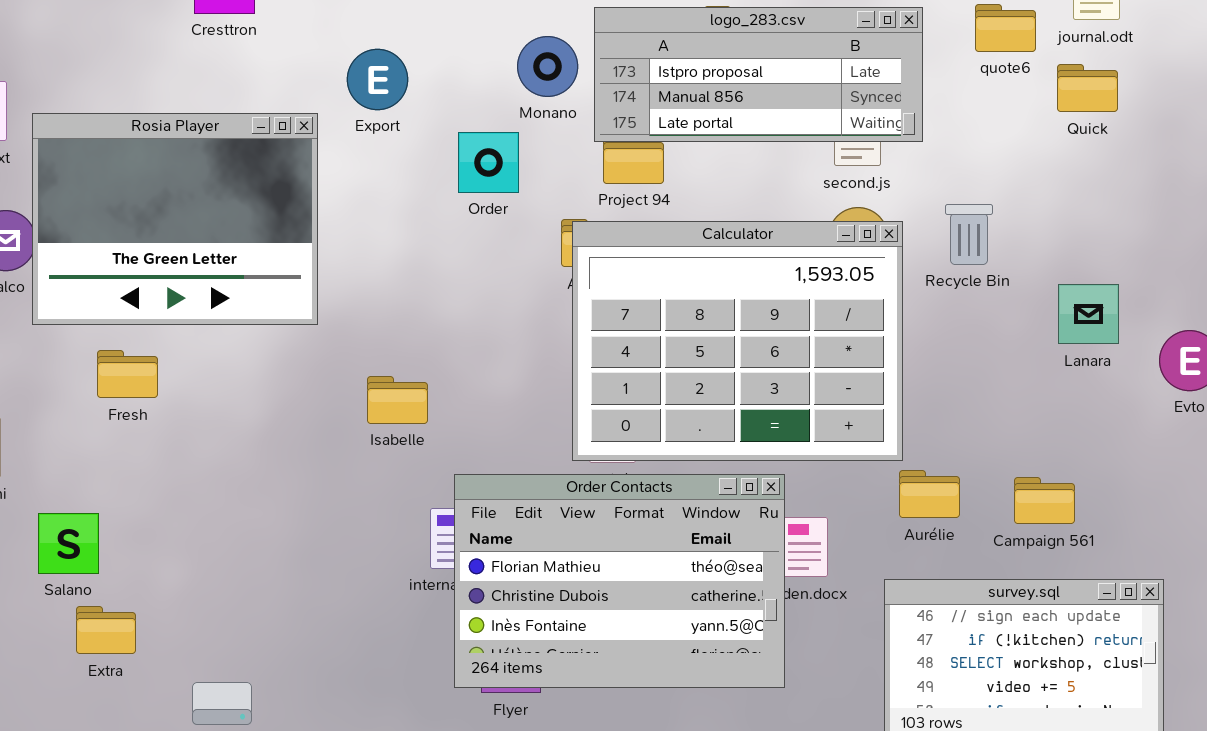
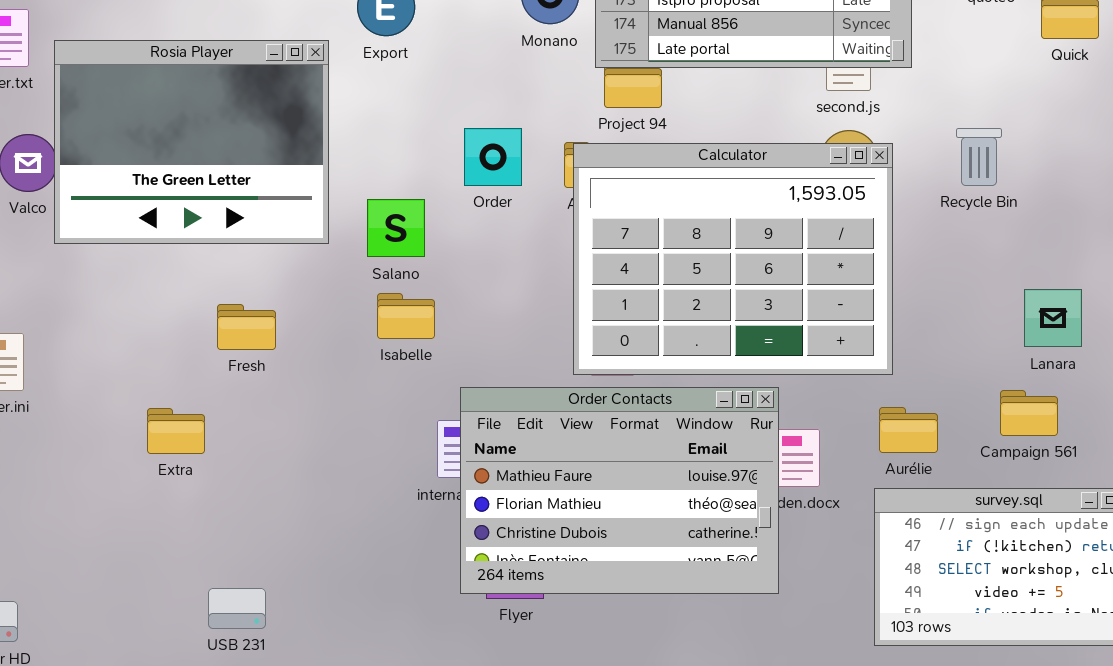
Order: [458,132,519,193] -> [464,128,522,186], moved
Recycle Bin: [945,204,993,265] -> [956,128,1002,186], moved
Lanara: [1058,284,1119,344] -> [1024,289,1082,347], moved
Fresh: [97,350,158,398] -> [217,304,276,350], moved
Aurélie: [899,470,960,518] -> [879,407,938,453], moved
Order Contacts: [454,474,785,688] -> [460,387,779,594], scrolled up 1 row
Salano: [38,513,99,574] -> [367,199,425,257], moved
Extra: [76,606,136,654] -> [147,408,205,454], moved

